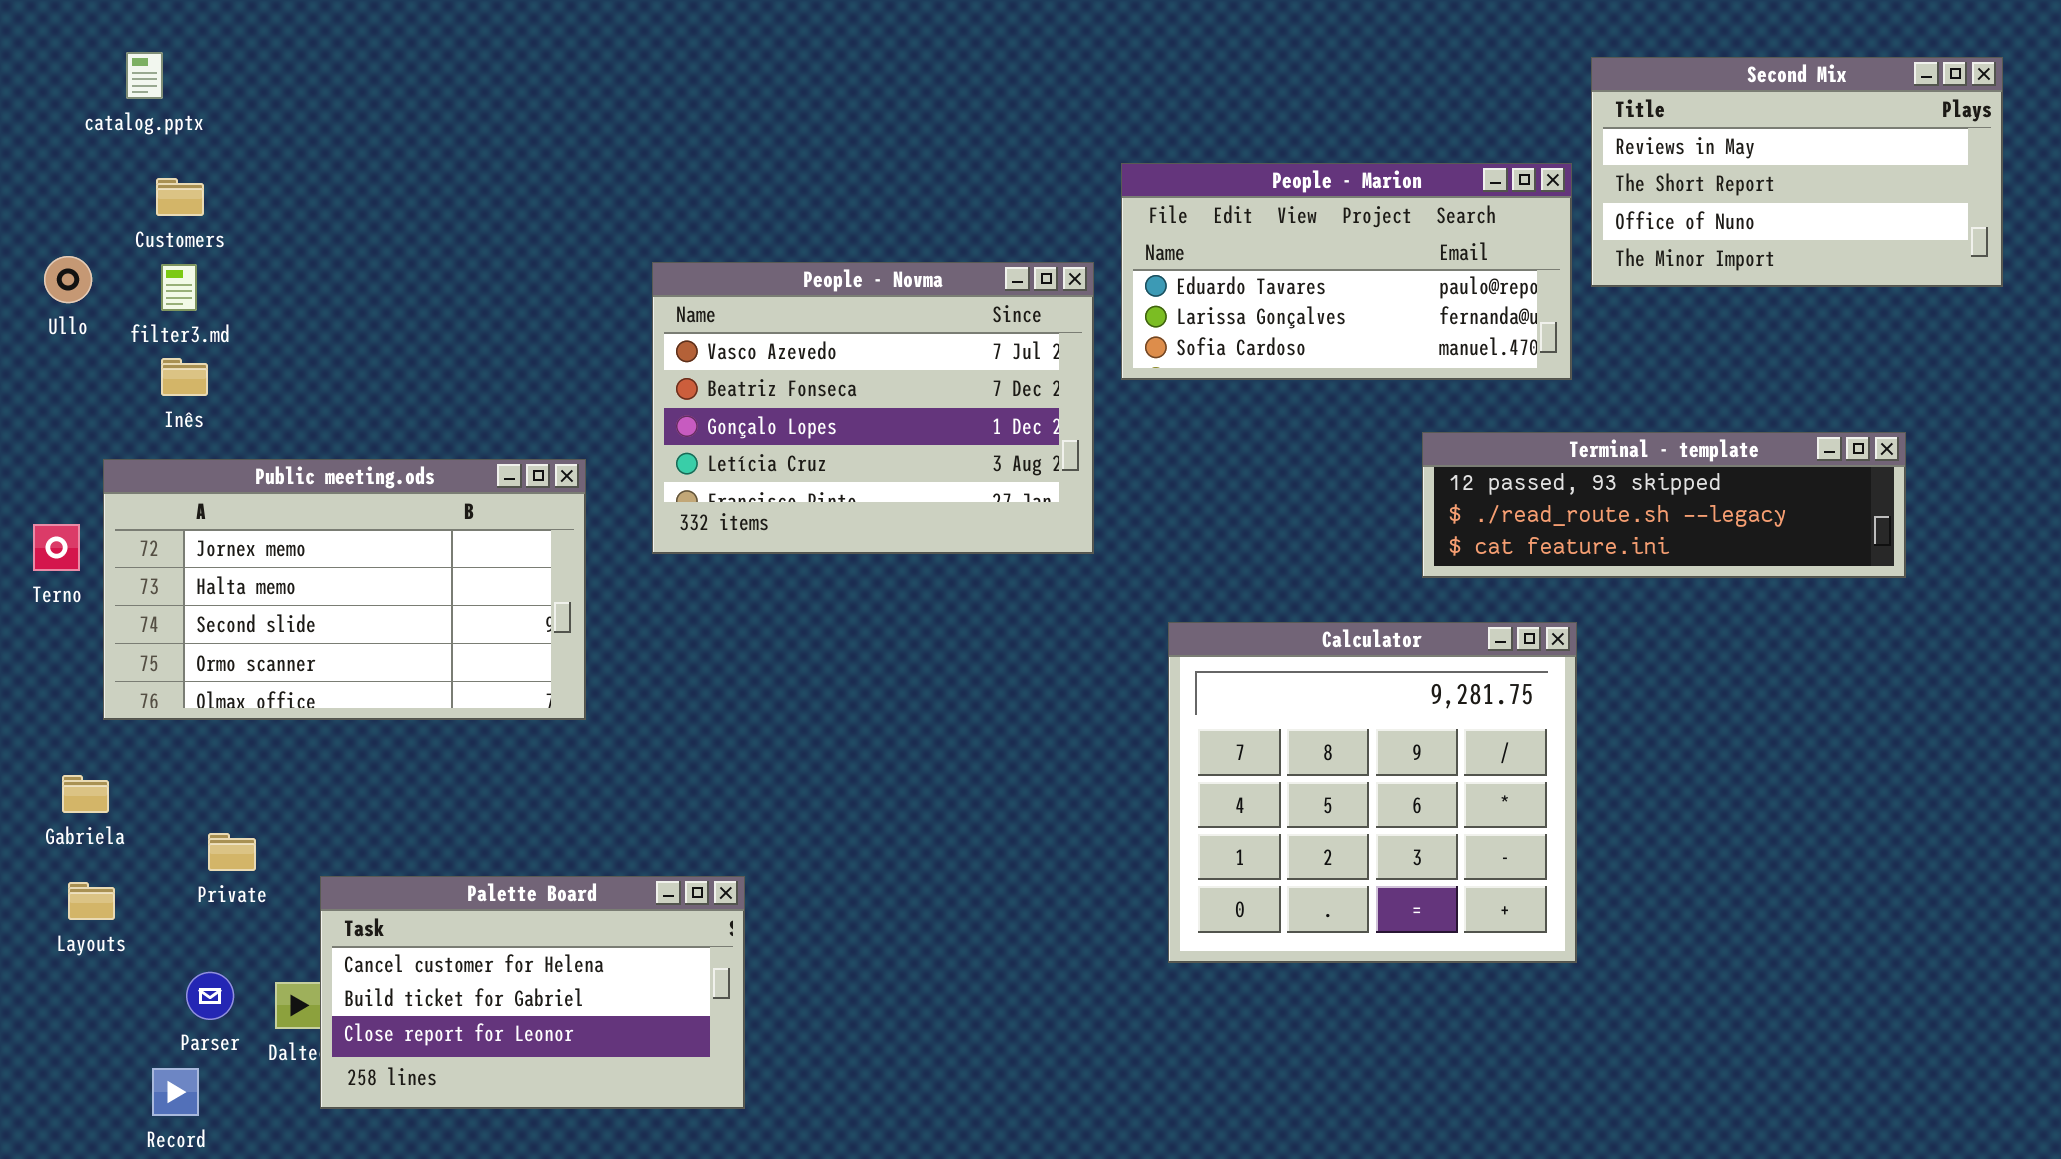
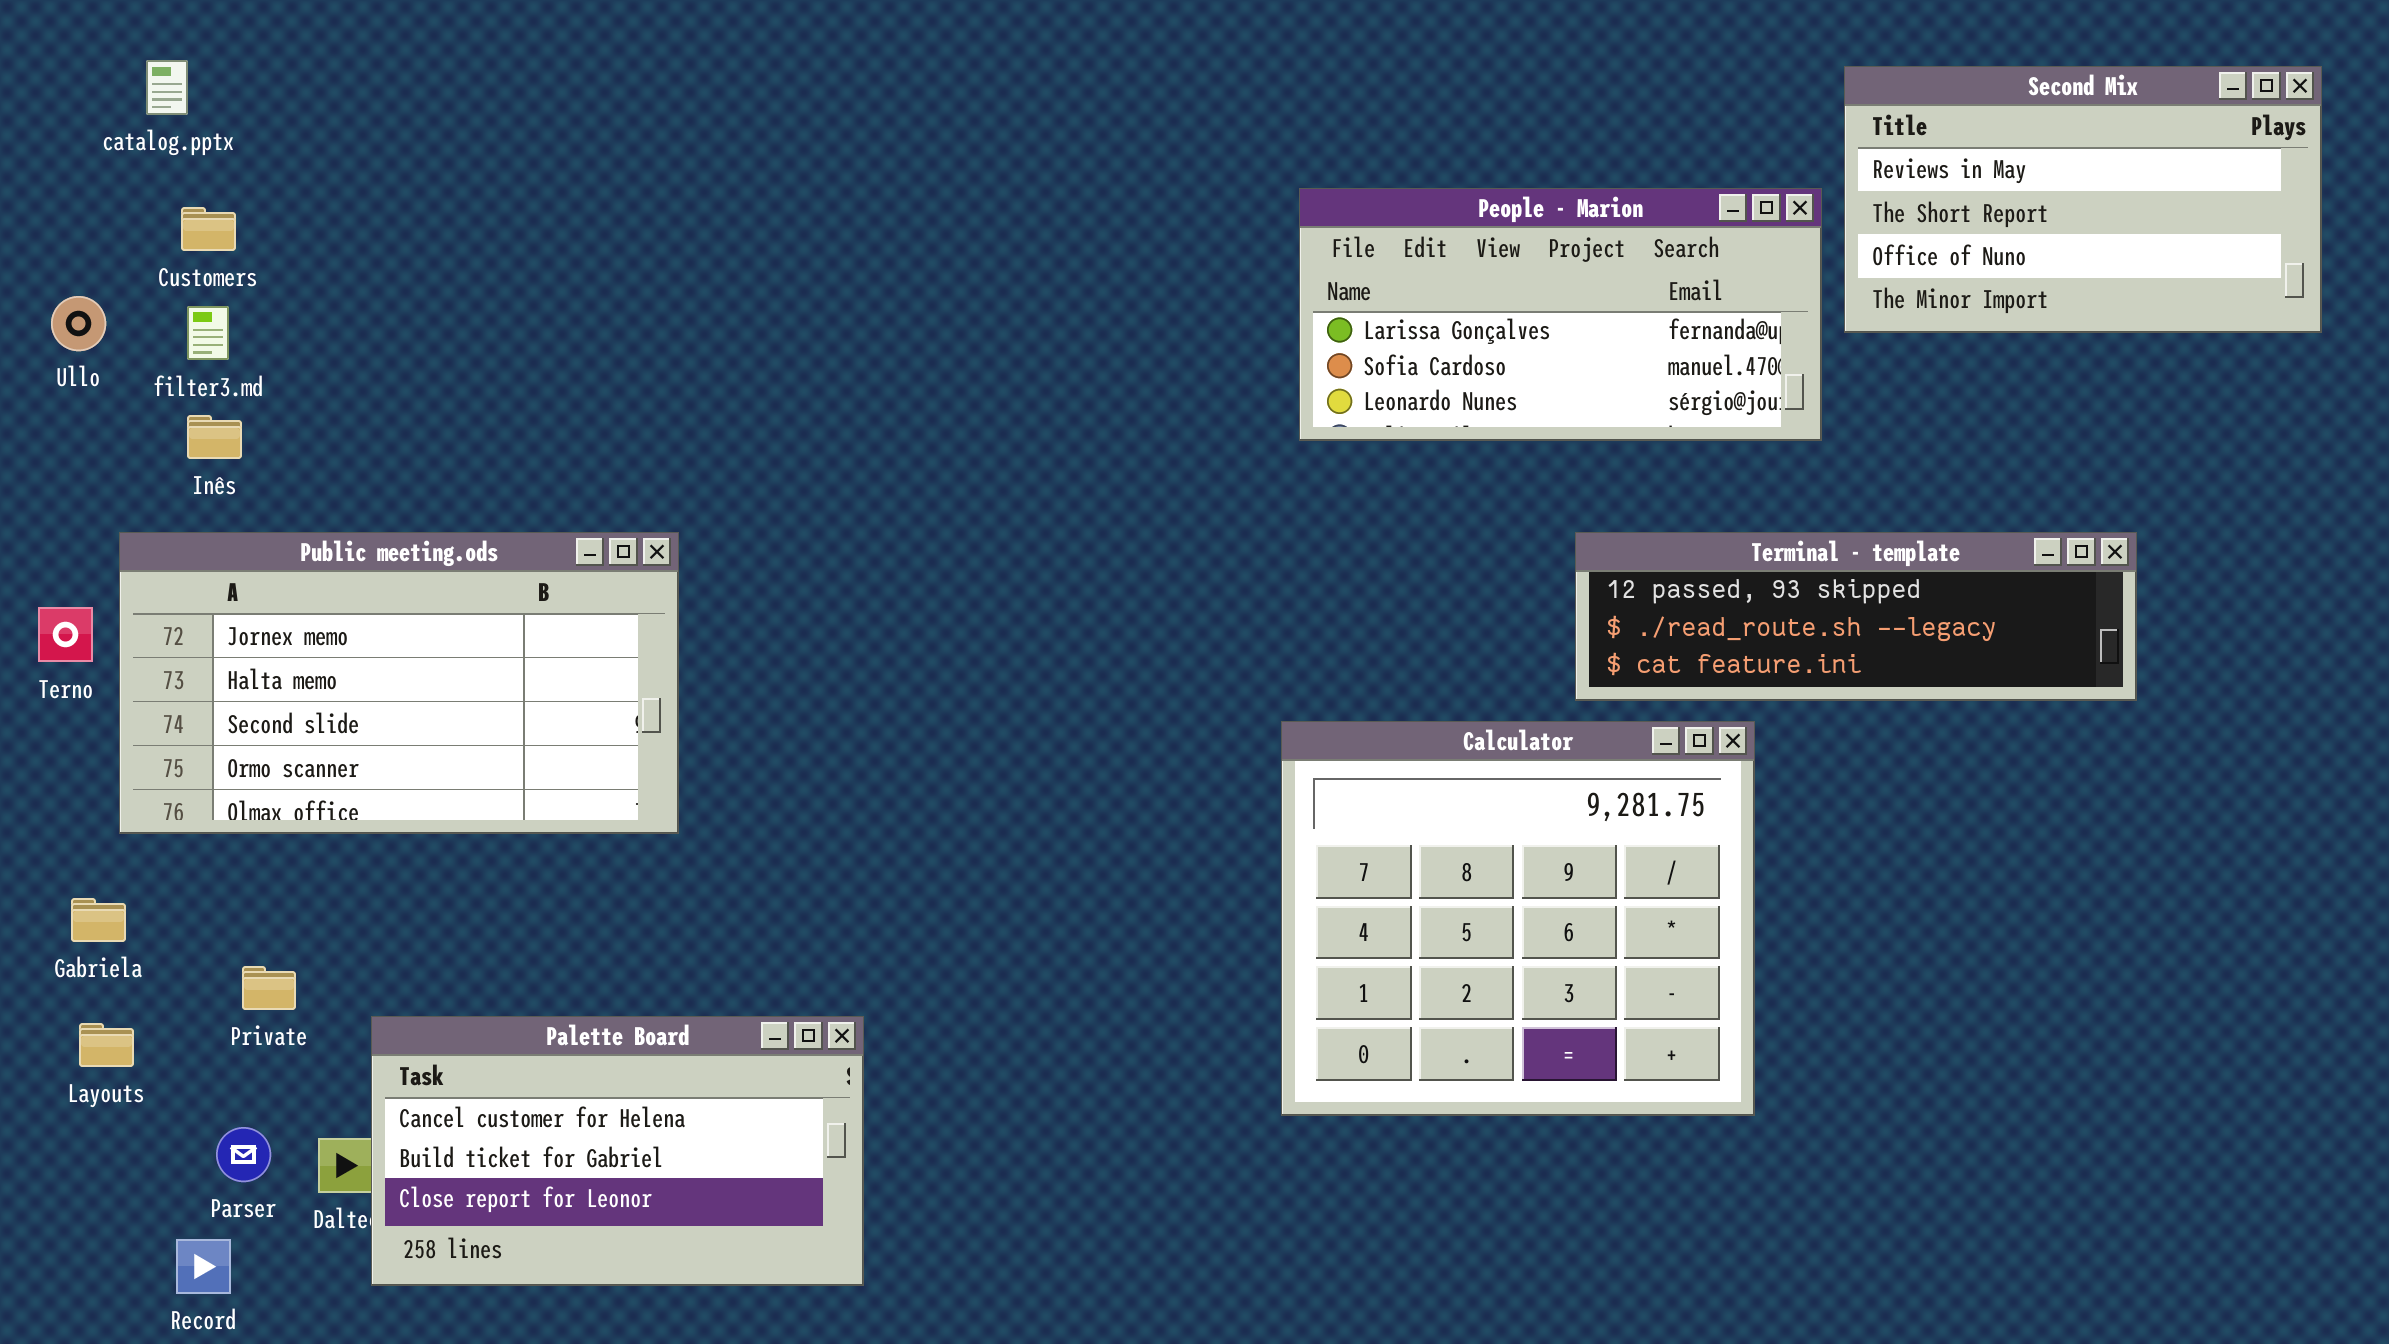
People - Marion: [1121,163,1572,380] -> [1299,188,1822,441], scrolled down 1 row
People - Novma: [652,262,1094,554] -> none, closed
Terminal - template: [1422,432,1906,578] -> [1575,532,2137,701], moved
Calculator: [1168,622,1577,963] -> [1281,721,1755,1116], moved

